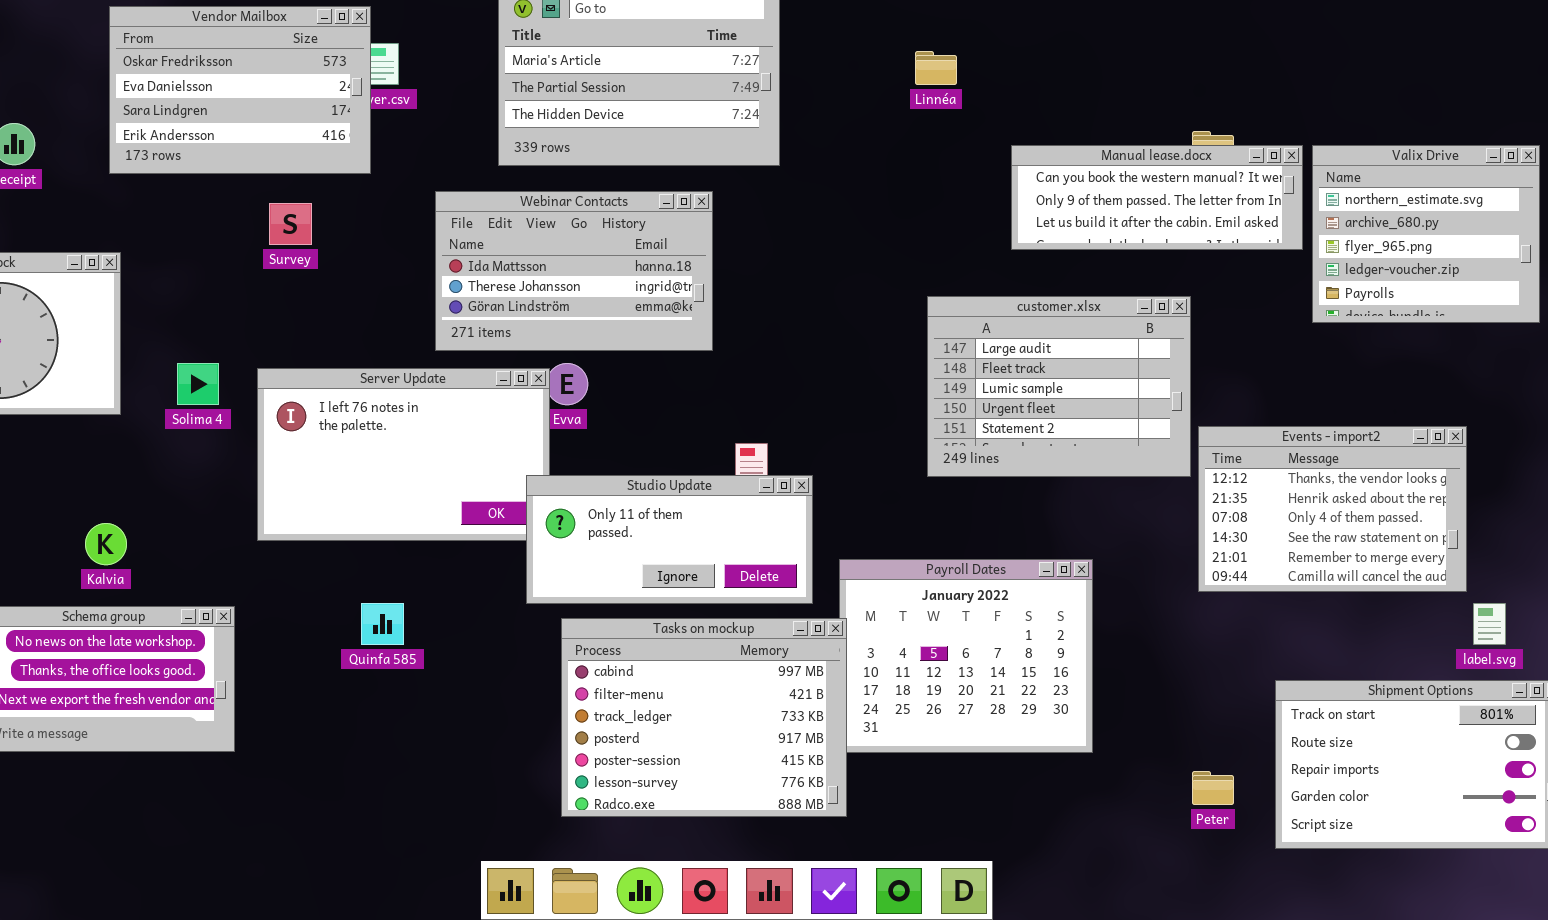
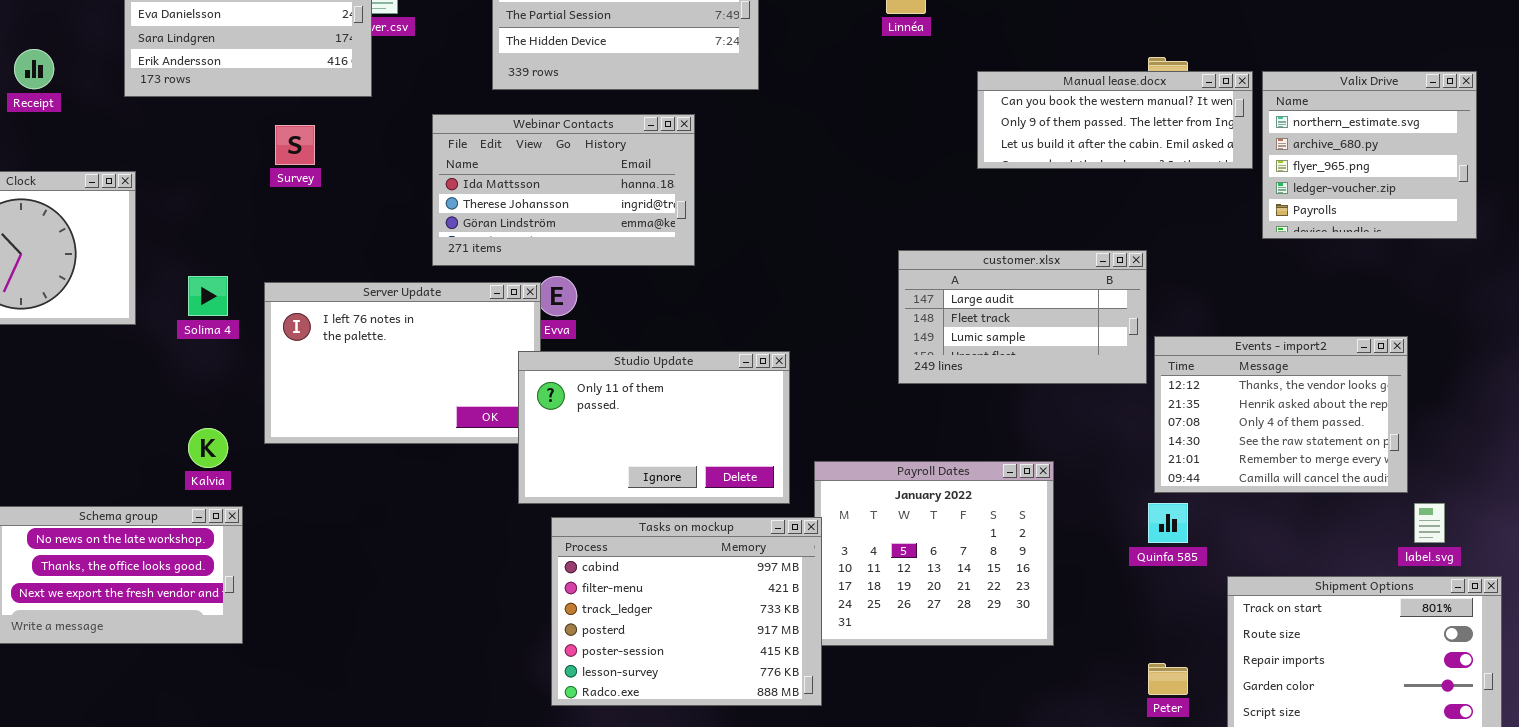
customer.xlsx: [927,296,1191,477] -> [898,250,1147,384], resized
Studio Update: [526,475,813,604] -> [518,351,790,504], resized
Kalvia: [85,523,127,565] -> [188,428,228,468], moved
Quinfa 585: [361,603,404,645] -> [1148,503,1188,543], moved

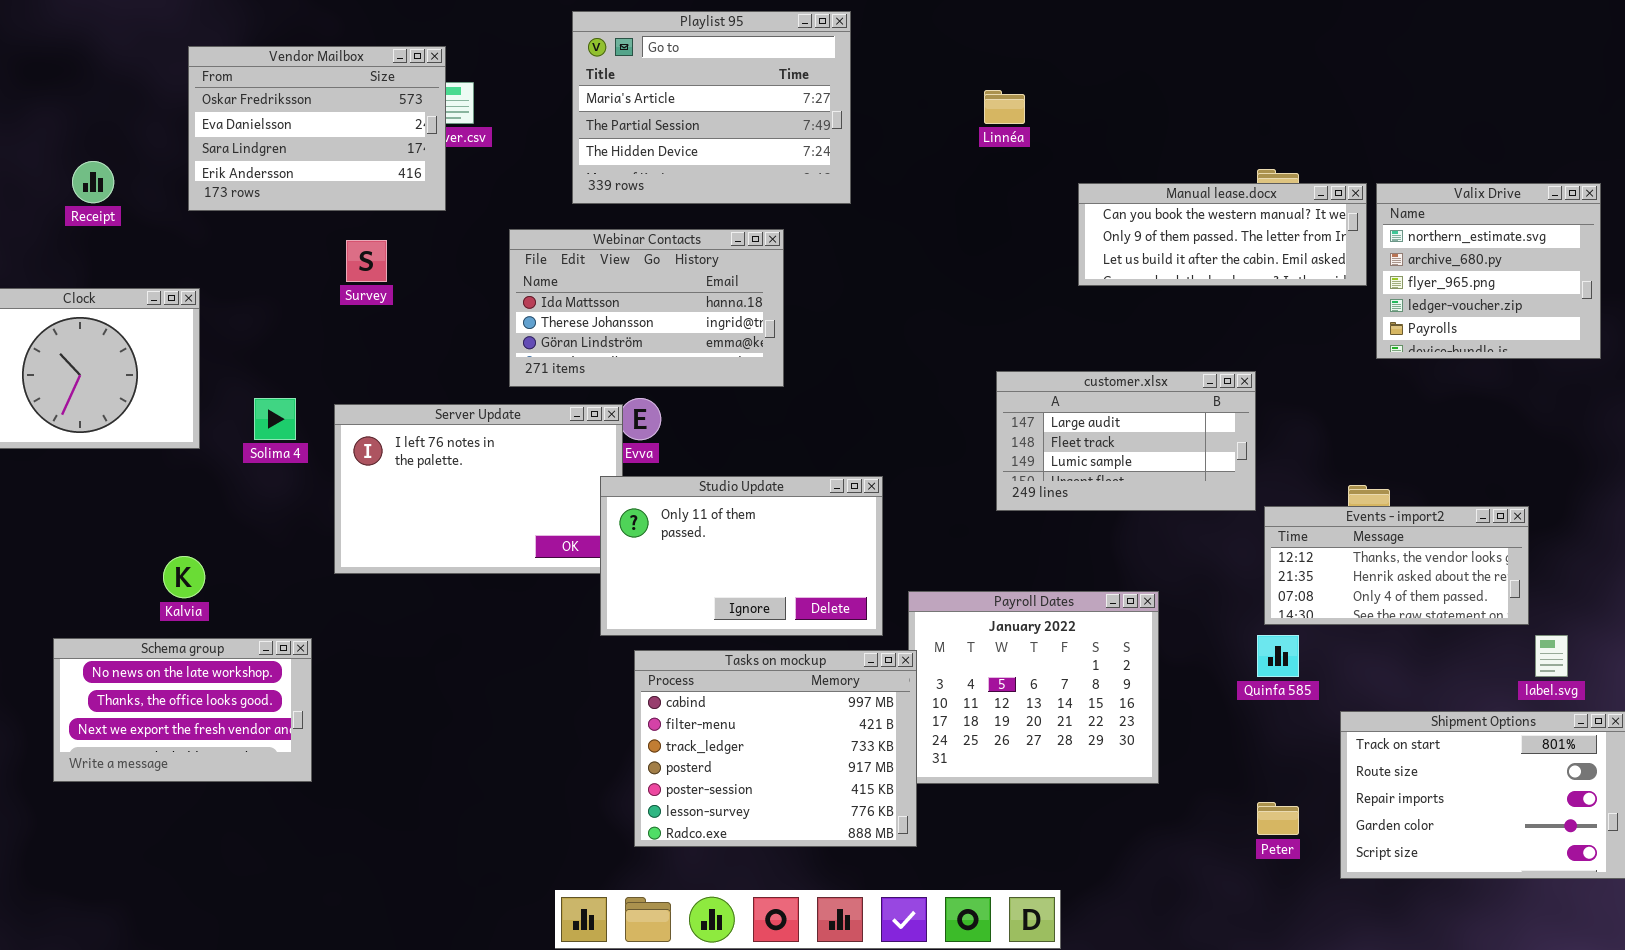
Events - import2: [1154,336,1408,493] -> [1264,506,1529,625], resized
Kalvia: [188,428,228,468] -> [163,556,205,598], moved

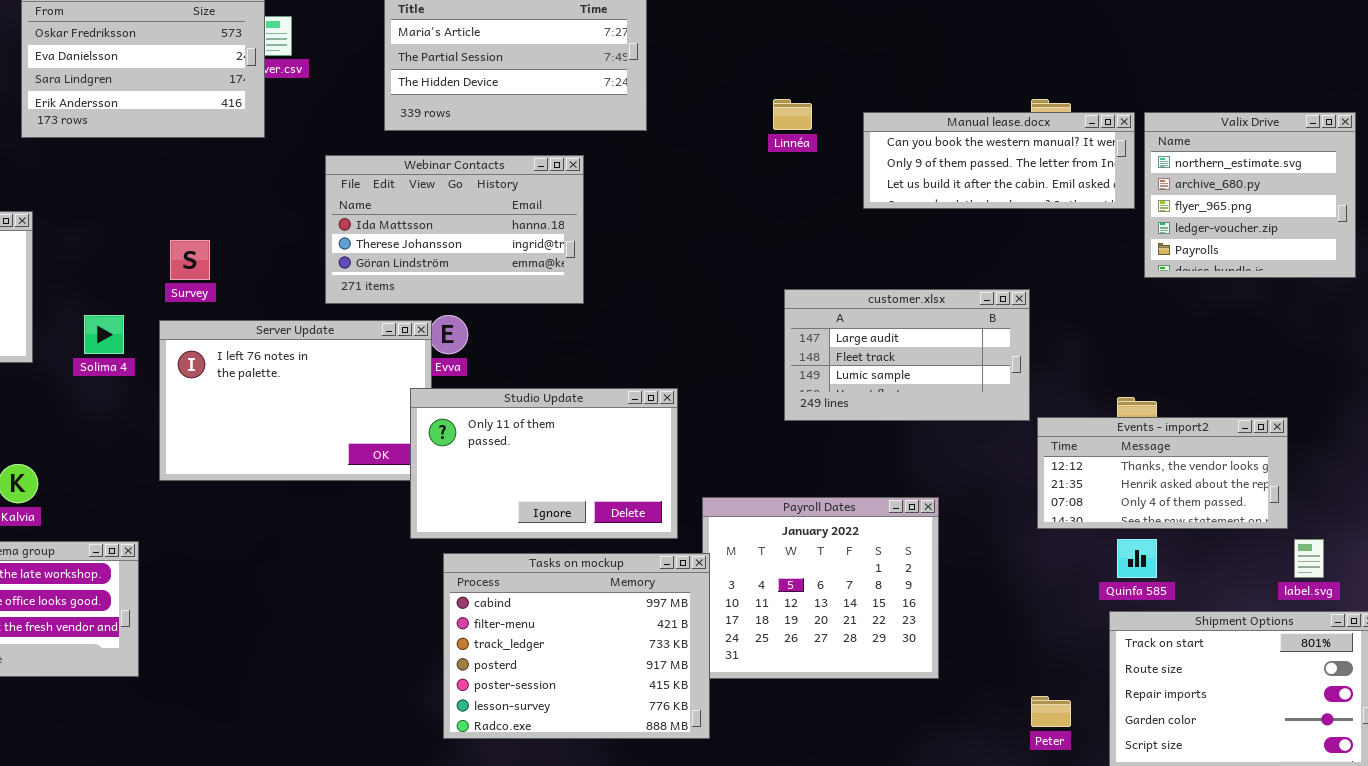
Linnéa: [984,90,1025,124] -> [773,99,812,130], moved
Survey: [346,240,387,282] -> [170,240,210,280], moved
Quinfa 585: [1257,635,1299,677] -> [1117,539,1157,578], moved

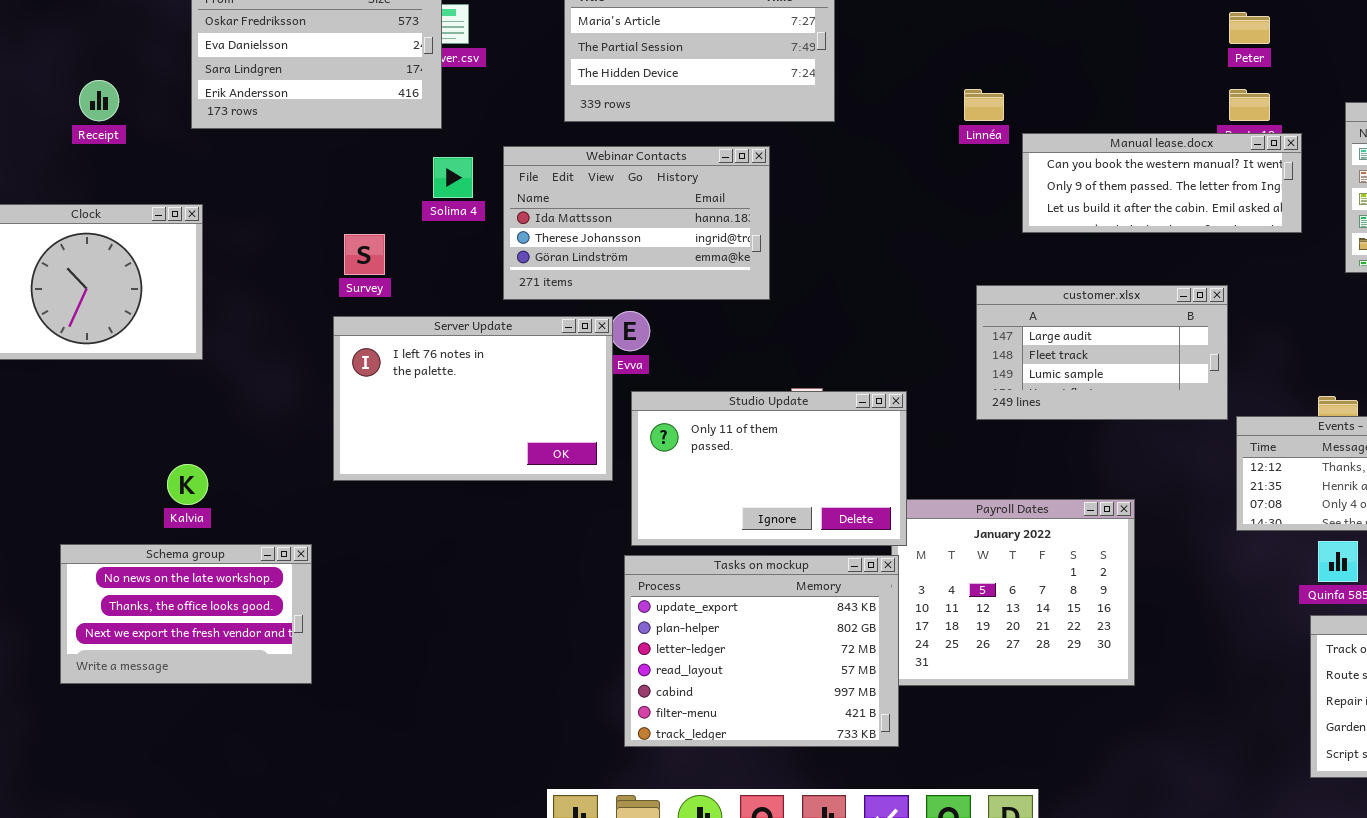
Manual lease.docx: [863,112,1135,209] -> [1022,133,1302,233], moved
Solima 4: [84,315,124,354] -> [433,157,473,198], moved
Studio Update: [410,388,678,539] -> [631,391,907,546], moved
Tasks on mockup: [443,553,710,739] -> [624,555,899,747], scrolled up 4 rows
Peter: [1031,696,1071,727] -> [1229,12,1270,44], moved

